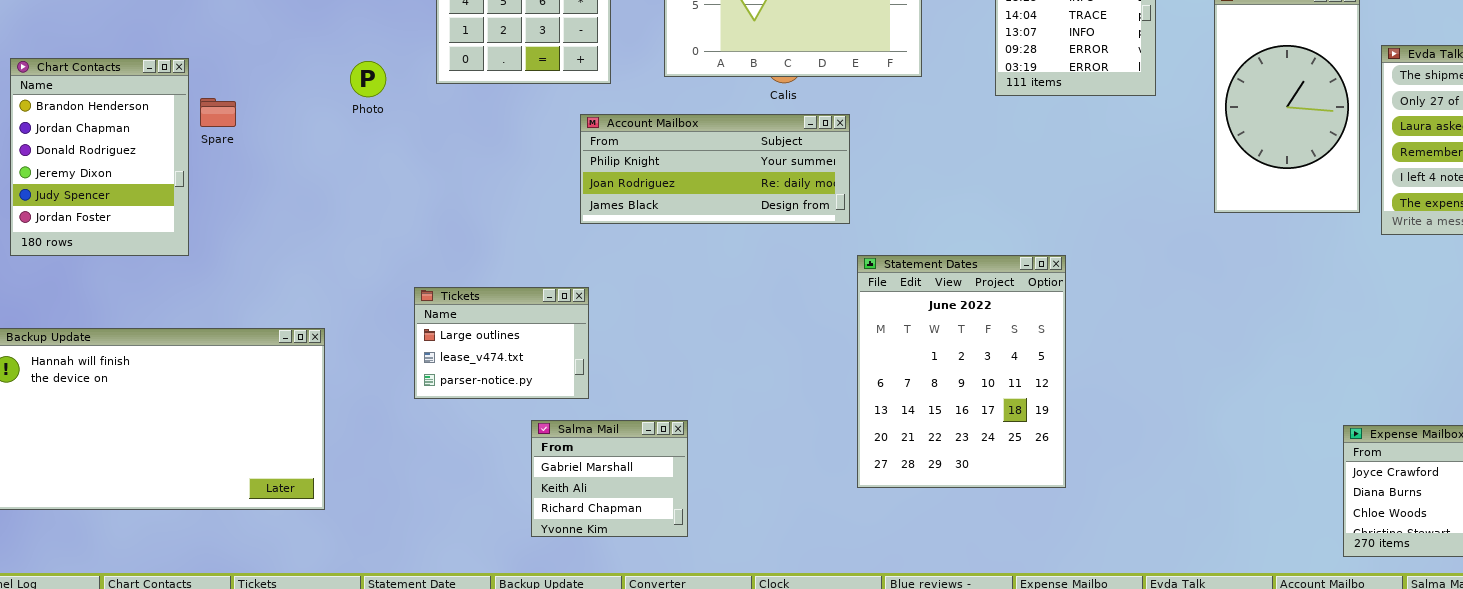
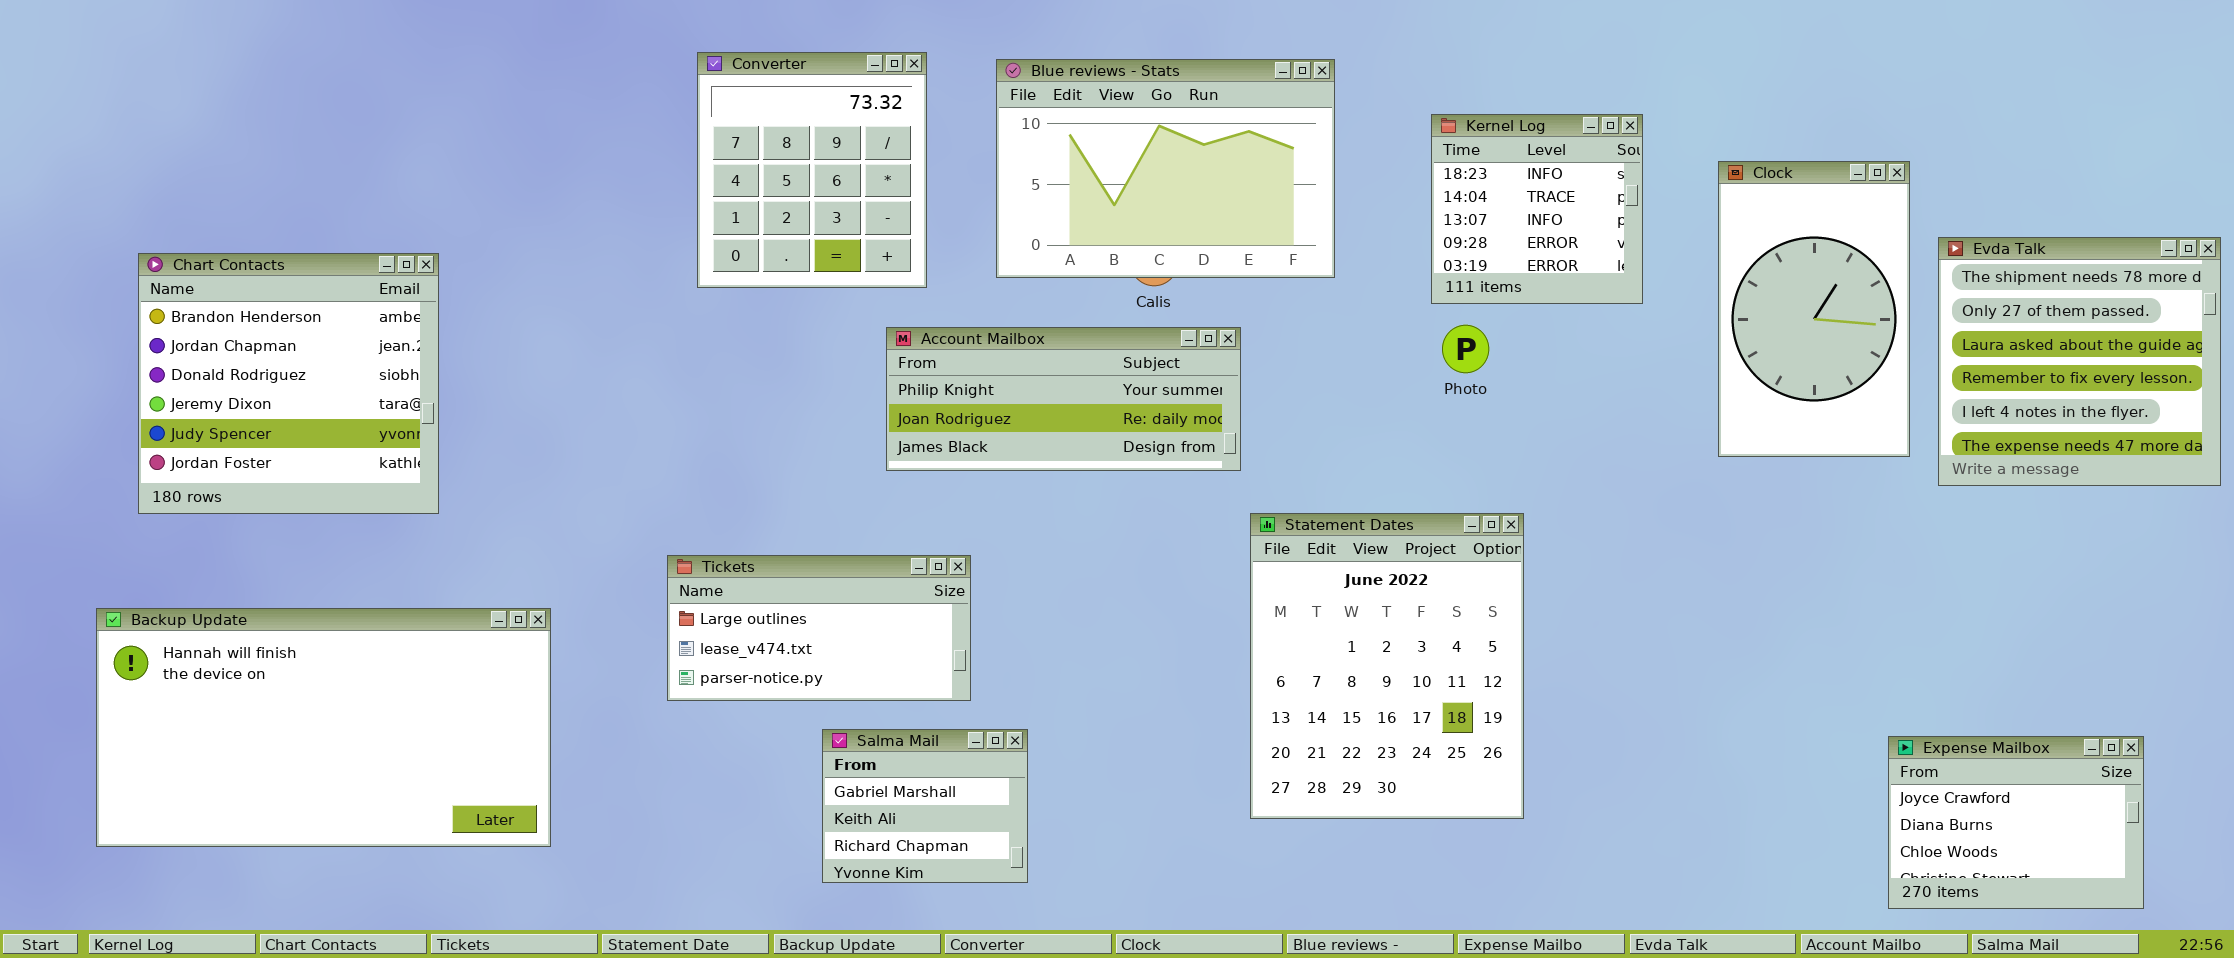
Chart Contacts: [10,58,189,256] -> [138,253,439,514], resized
Photo: [350,61,386,97] -> [1442,325,1489,373], moved
Tickets: [414,287,589,399] -> [667,555,971,701], resized

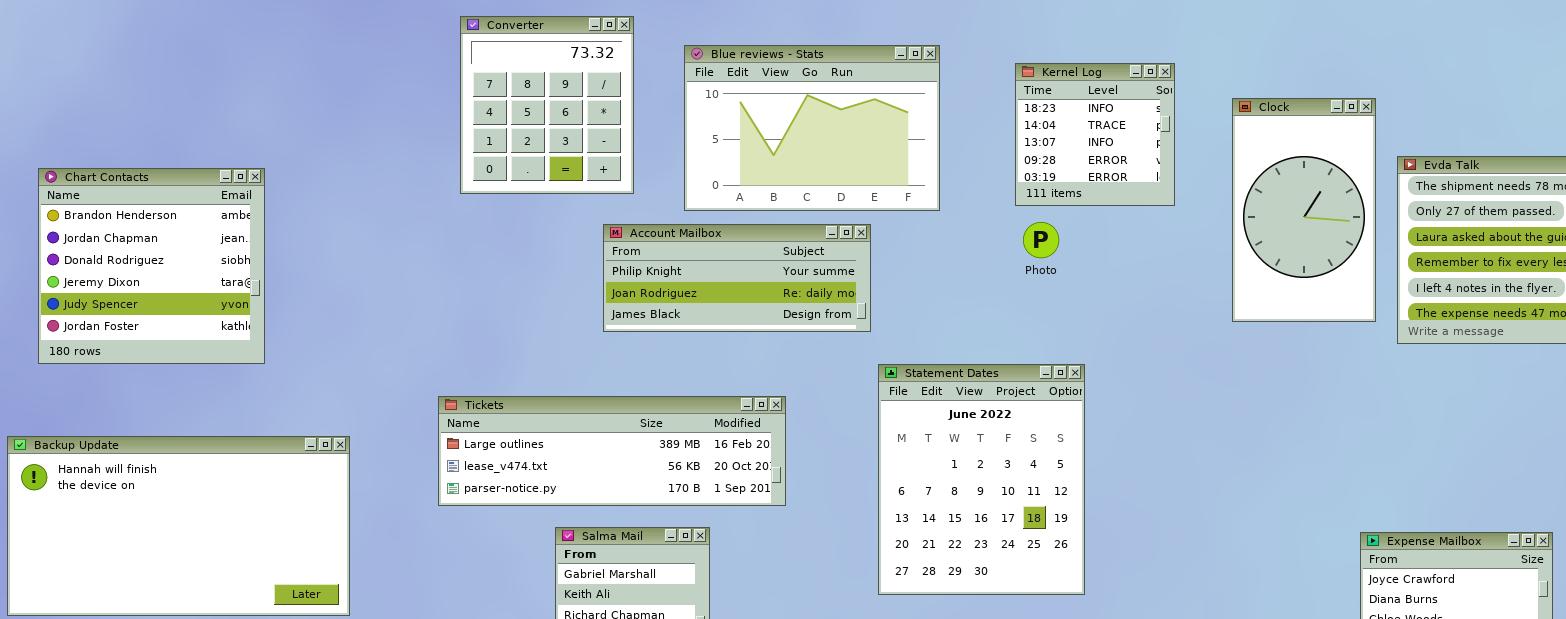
Blue reviews - Stats: [996,59,1335,278] -> [684,45,940,211], moved
Tickets: [667,555,971,701] -> [438,396,786,506], resized

